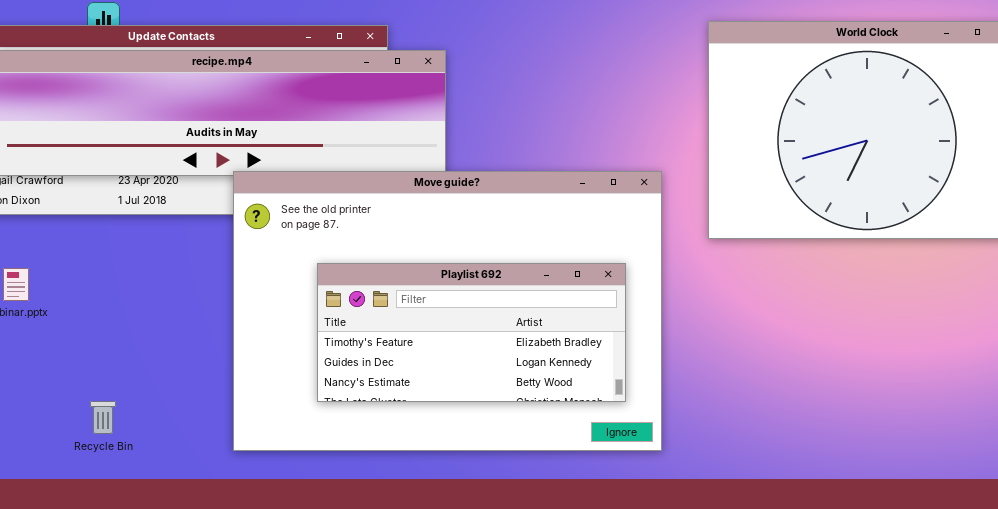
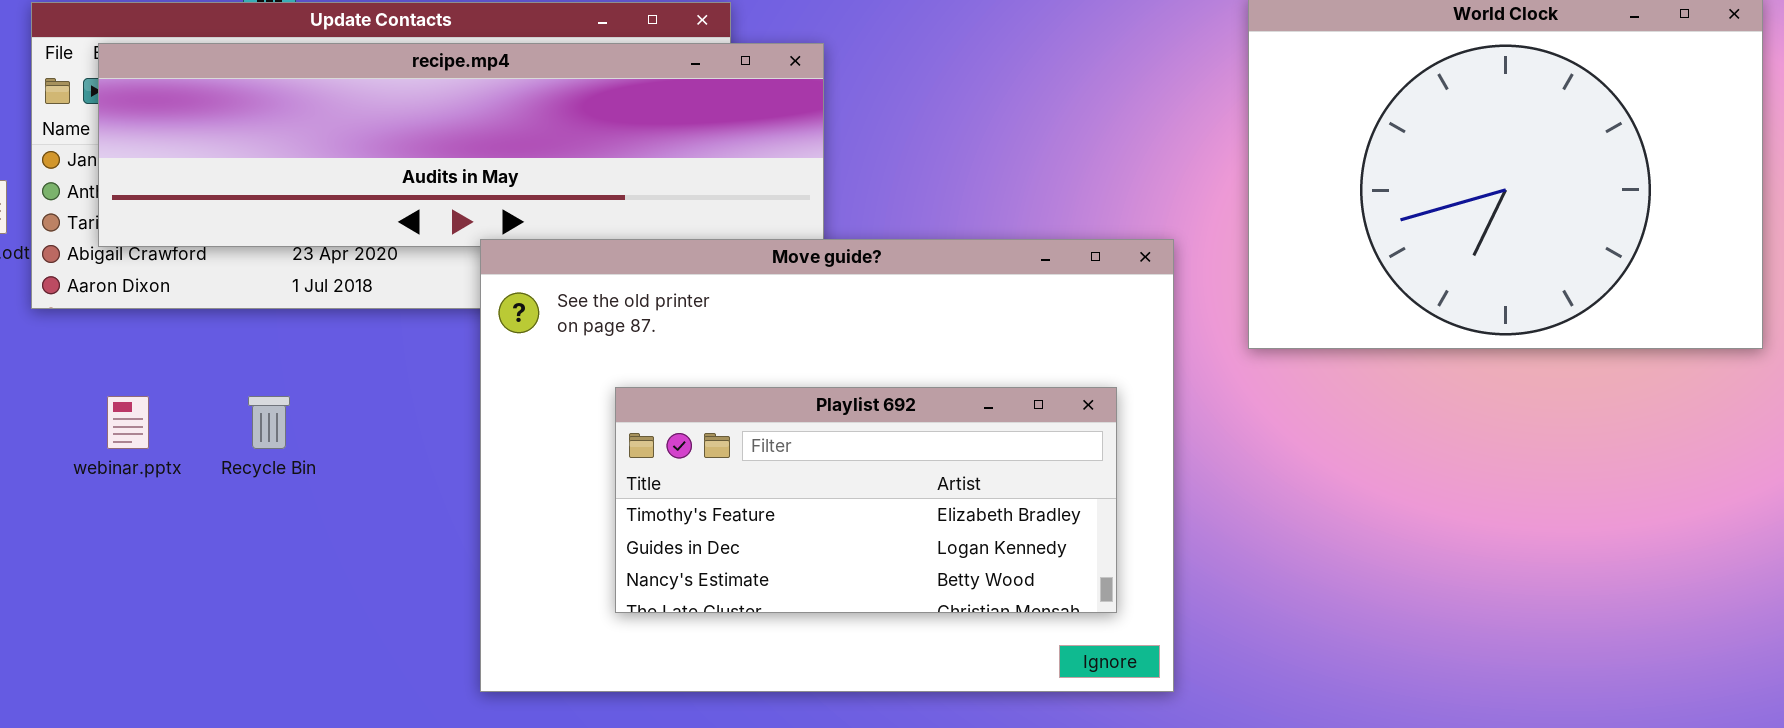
Recycle Bin: [90,401,116,434] -> [248,396,290,449], moved

